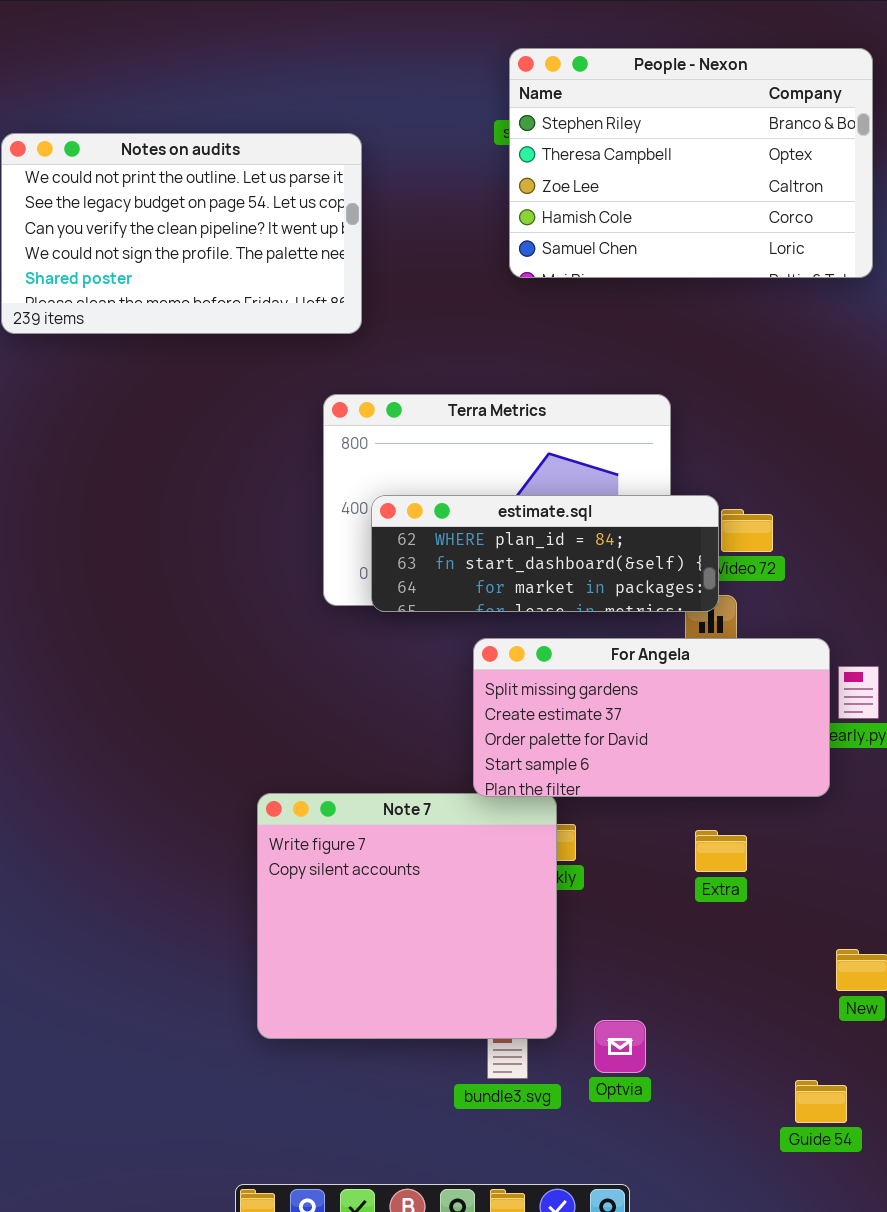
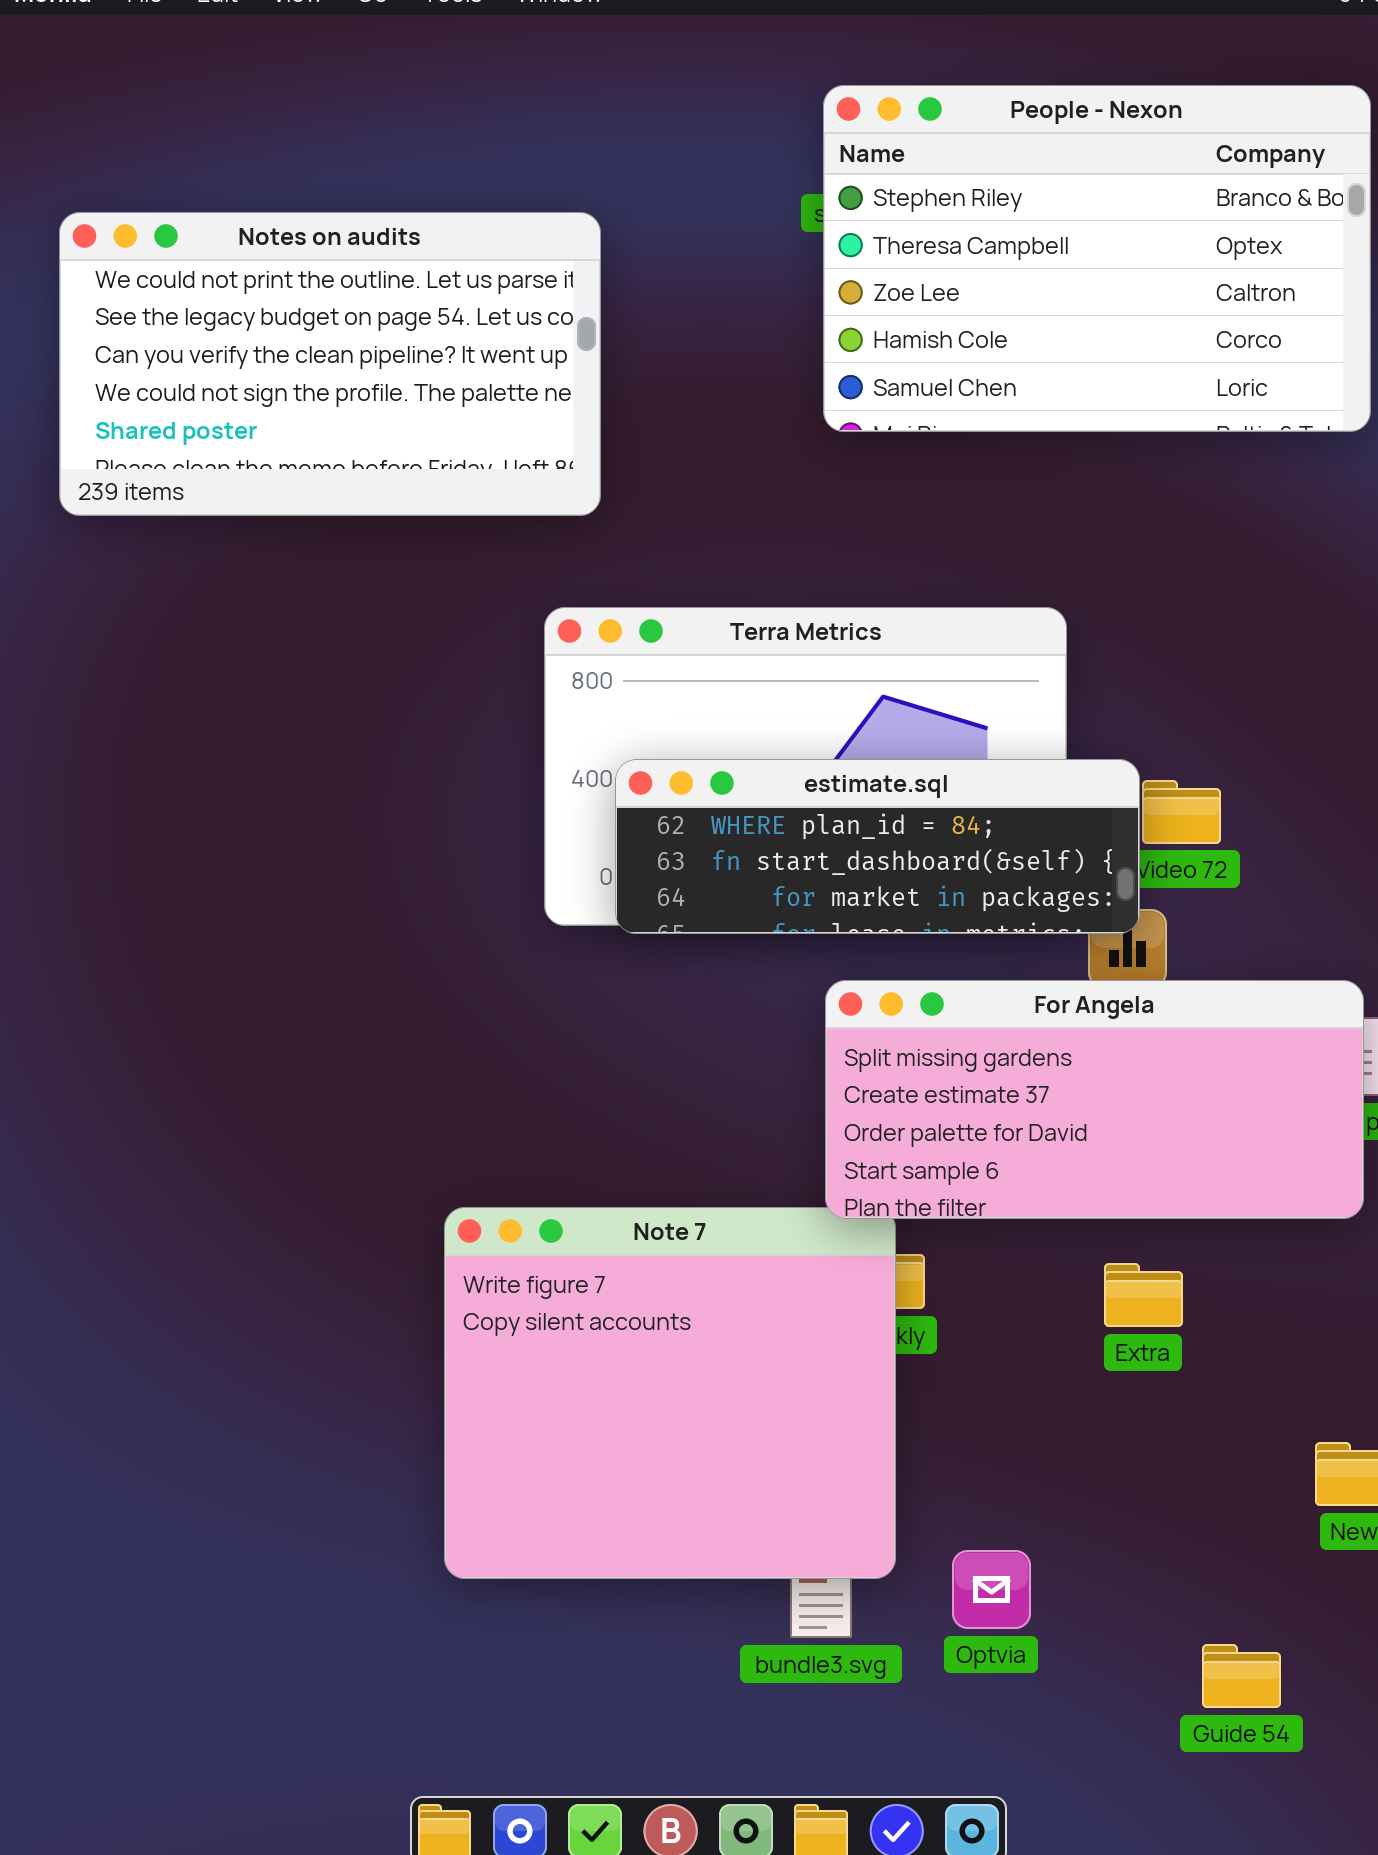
For Angela: [473,638,830,797] -> [825,980,1364,1219], moved
Guide 54: [795,1080,847,1123] -> [1202,1644,1281,1708], moved

